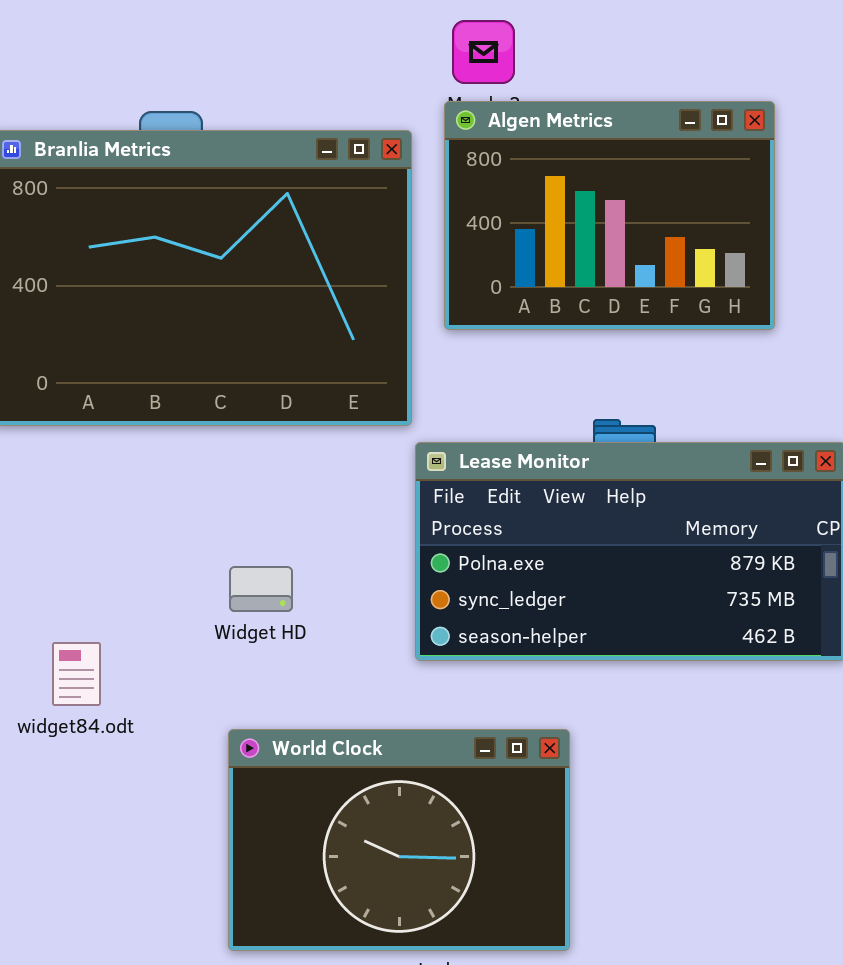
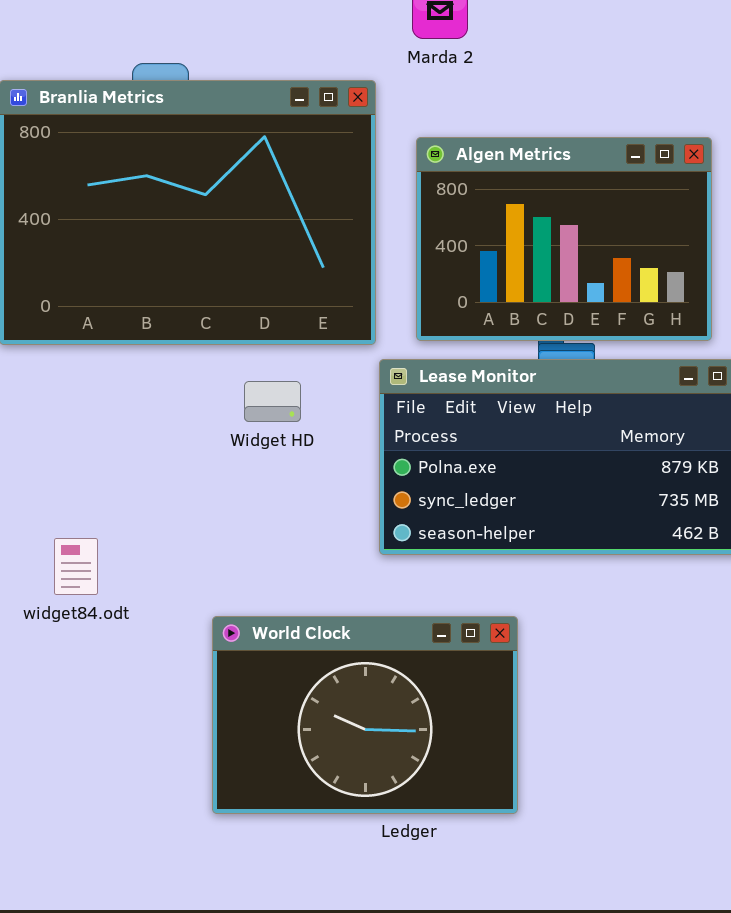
Algen Metrics: [444,101,775,330] -> [416,137,712,341], moved
Widget HD: [229,566,293,612] -> [244,381,301,422], moved

